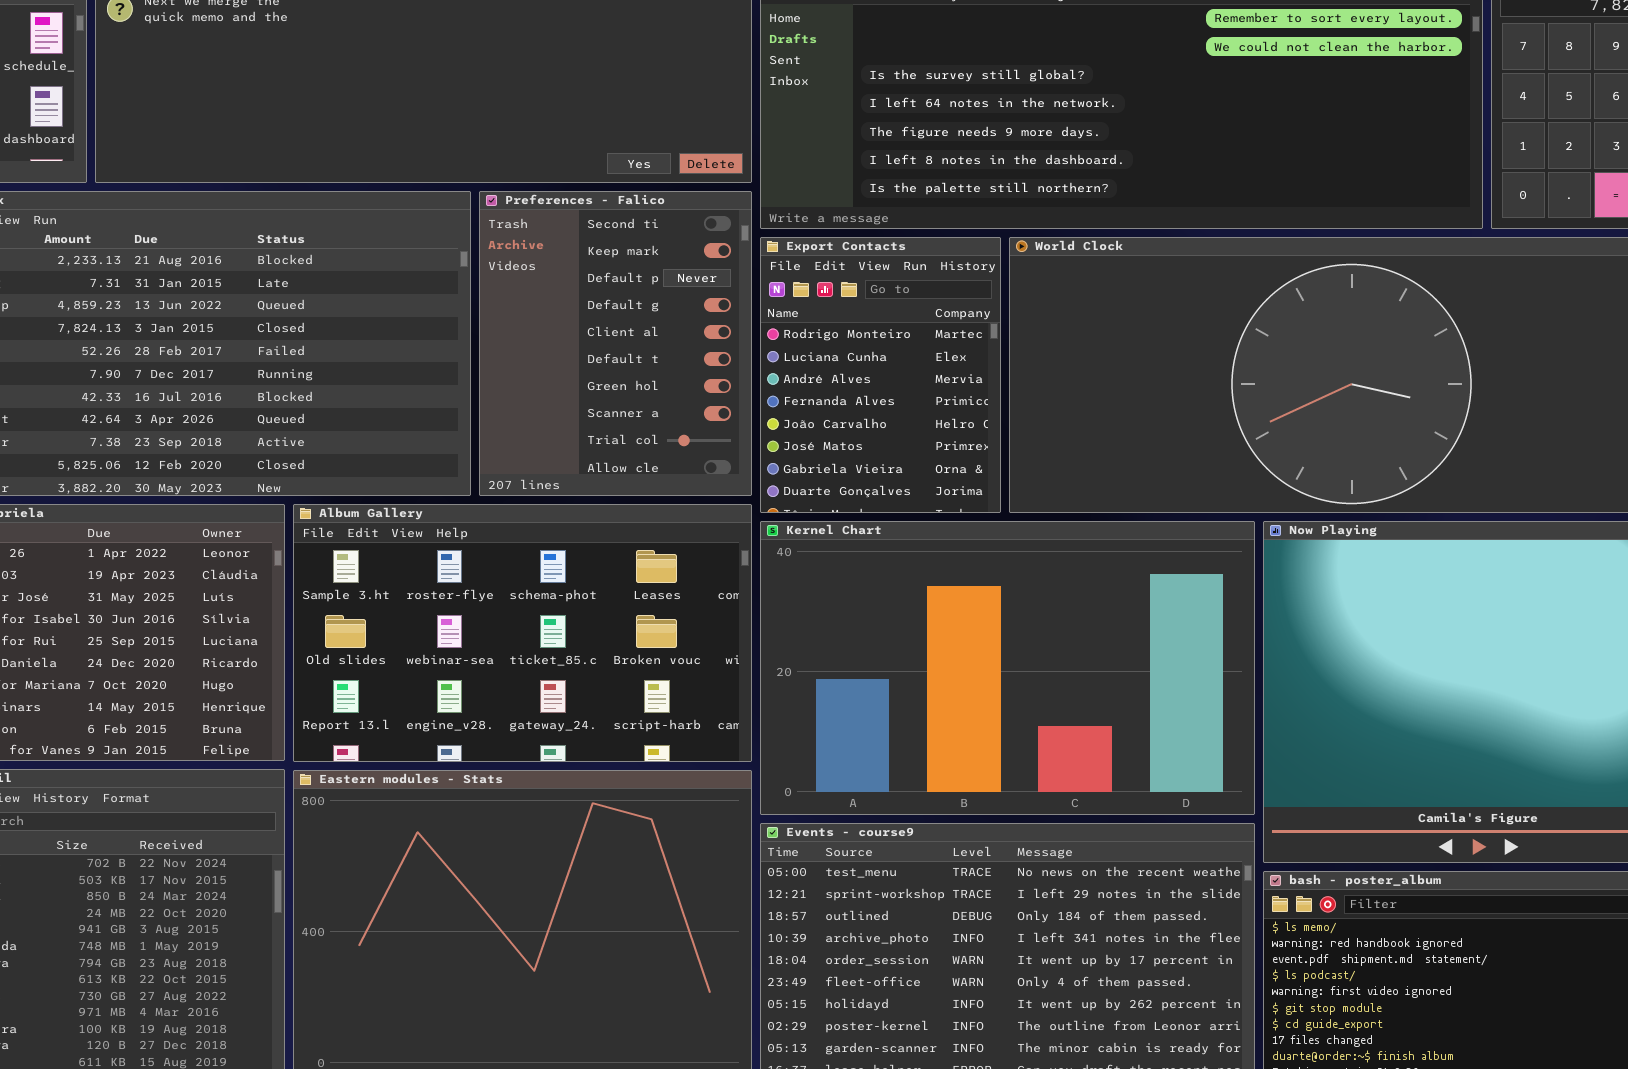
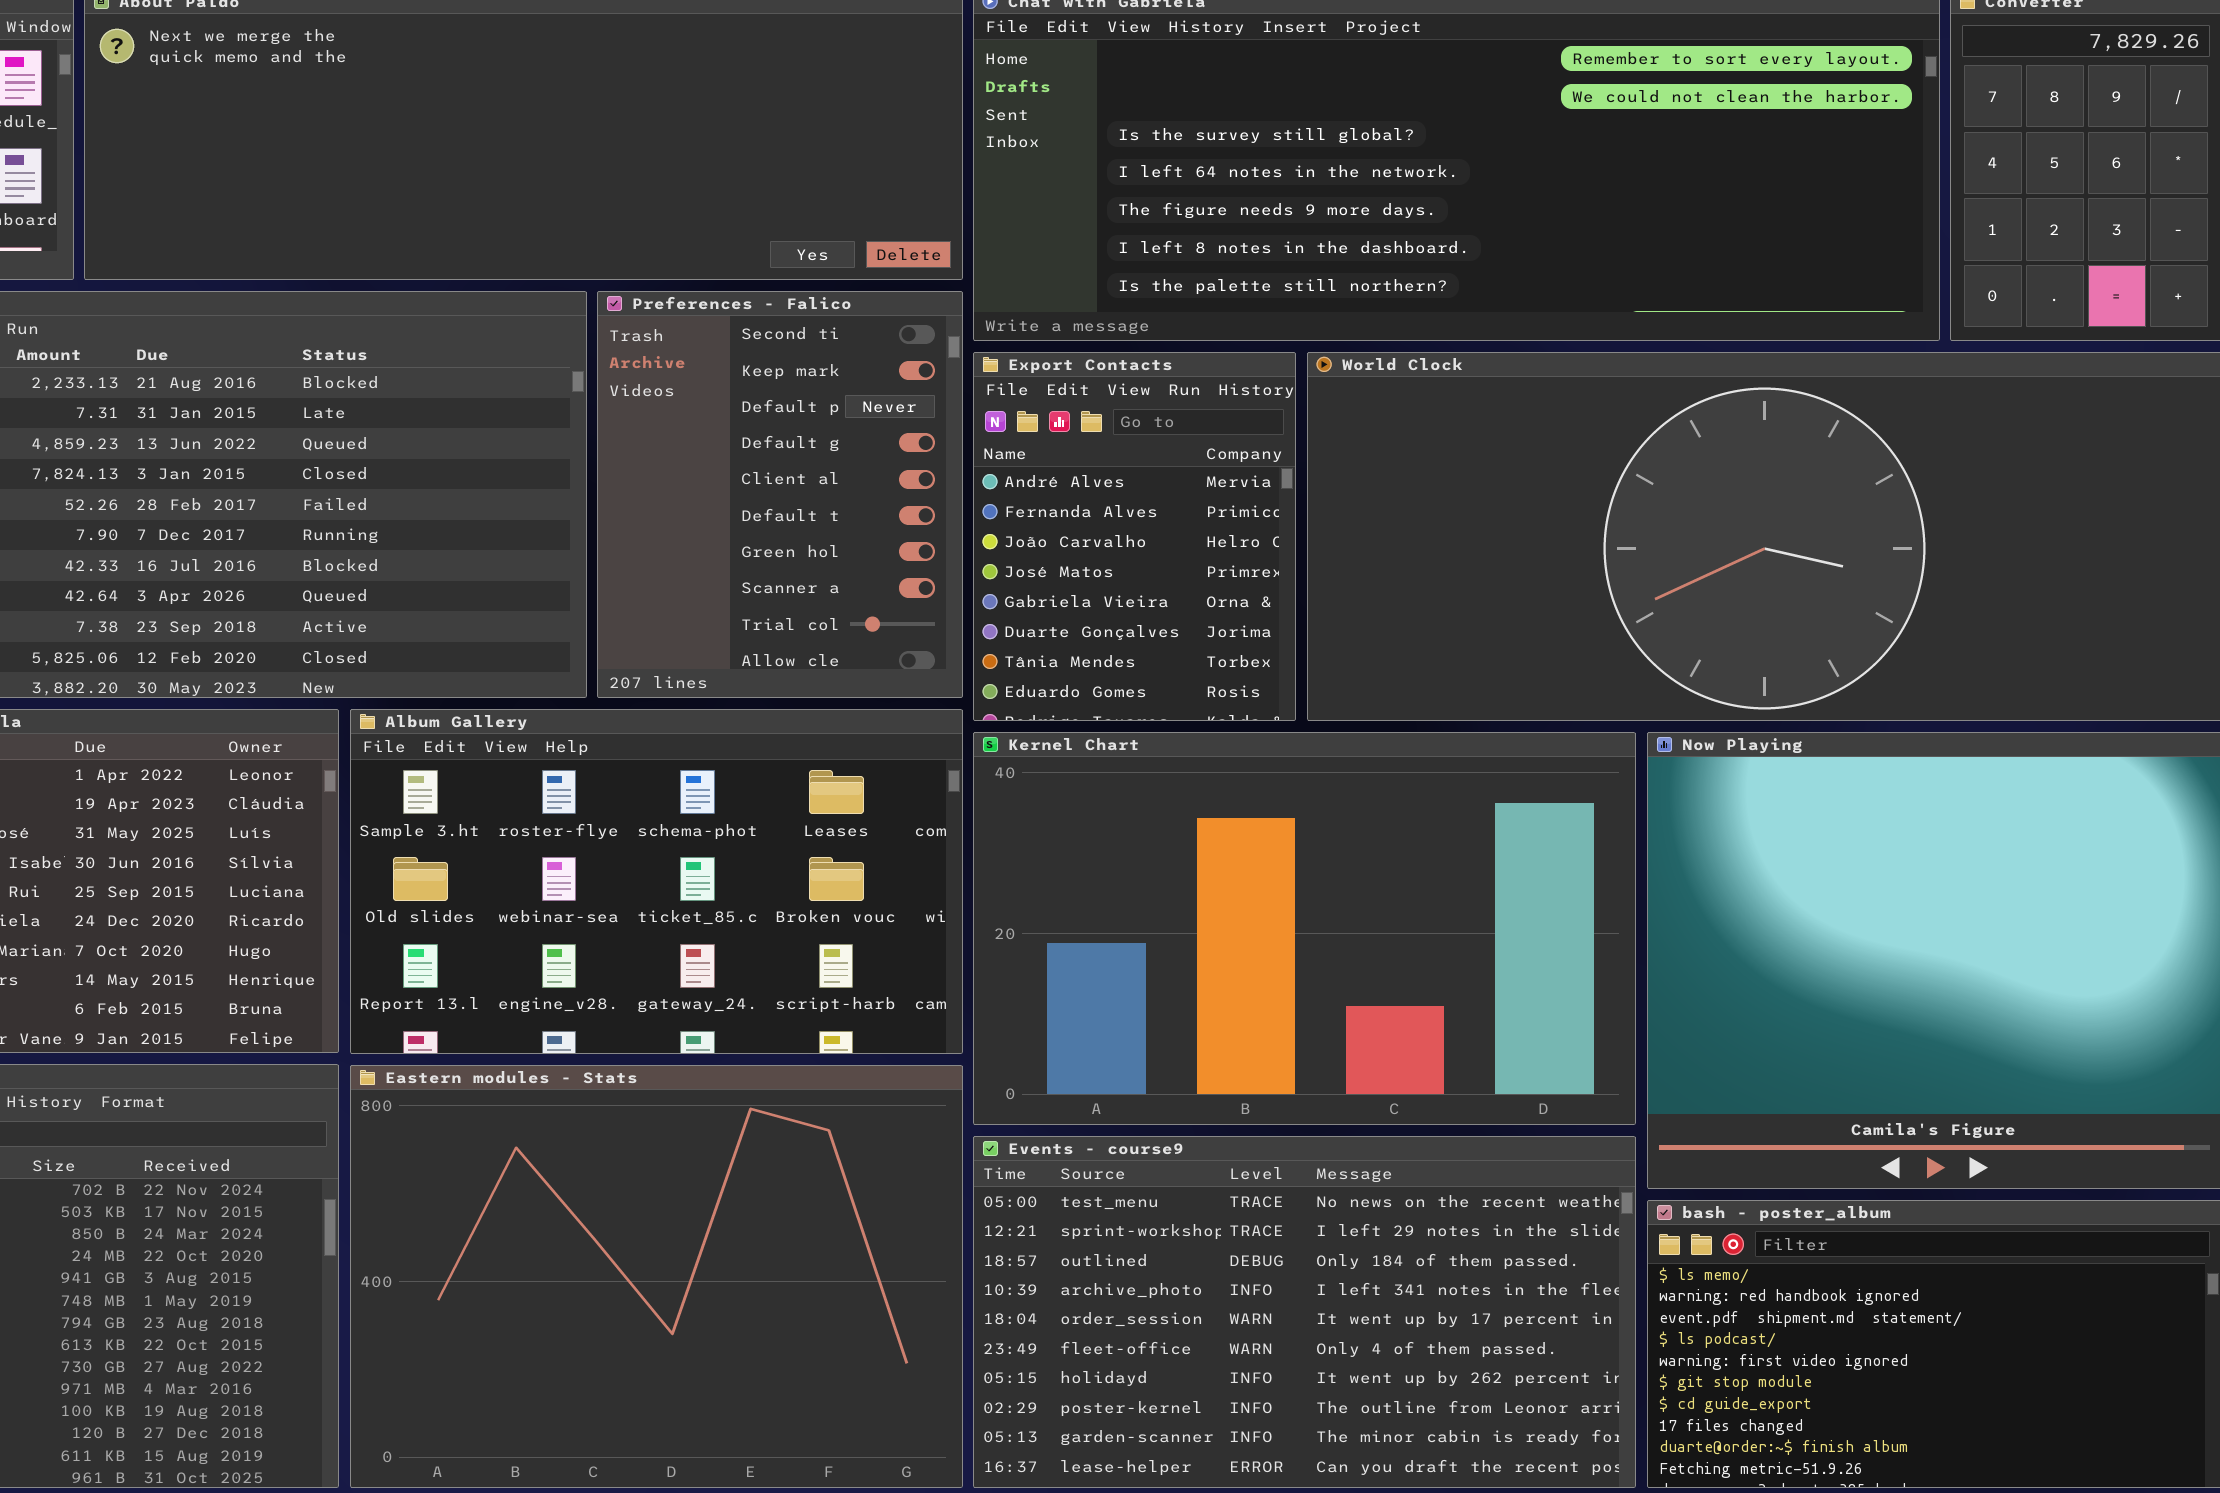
Export Contacts: [760,237,1001,513] -> [973,352,1296,721], scrolled down 2 rows

